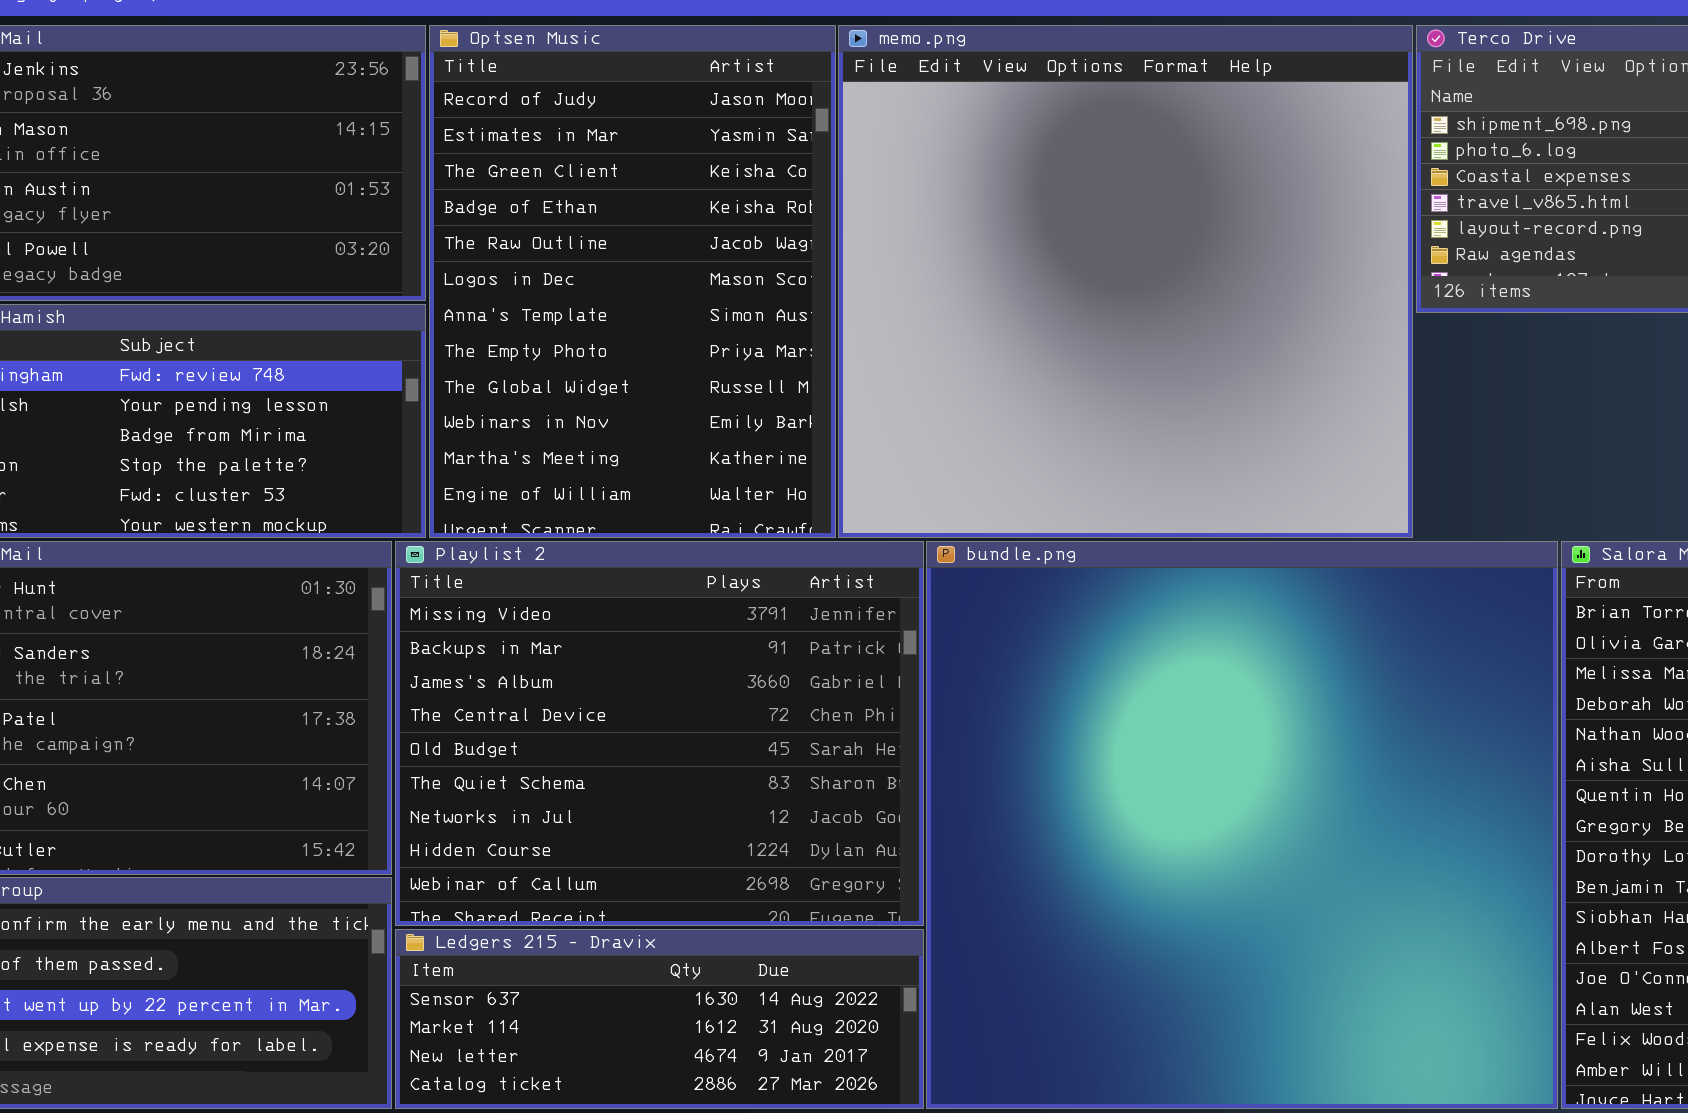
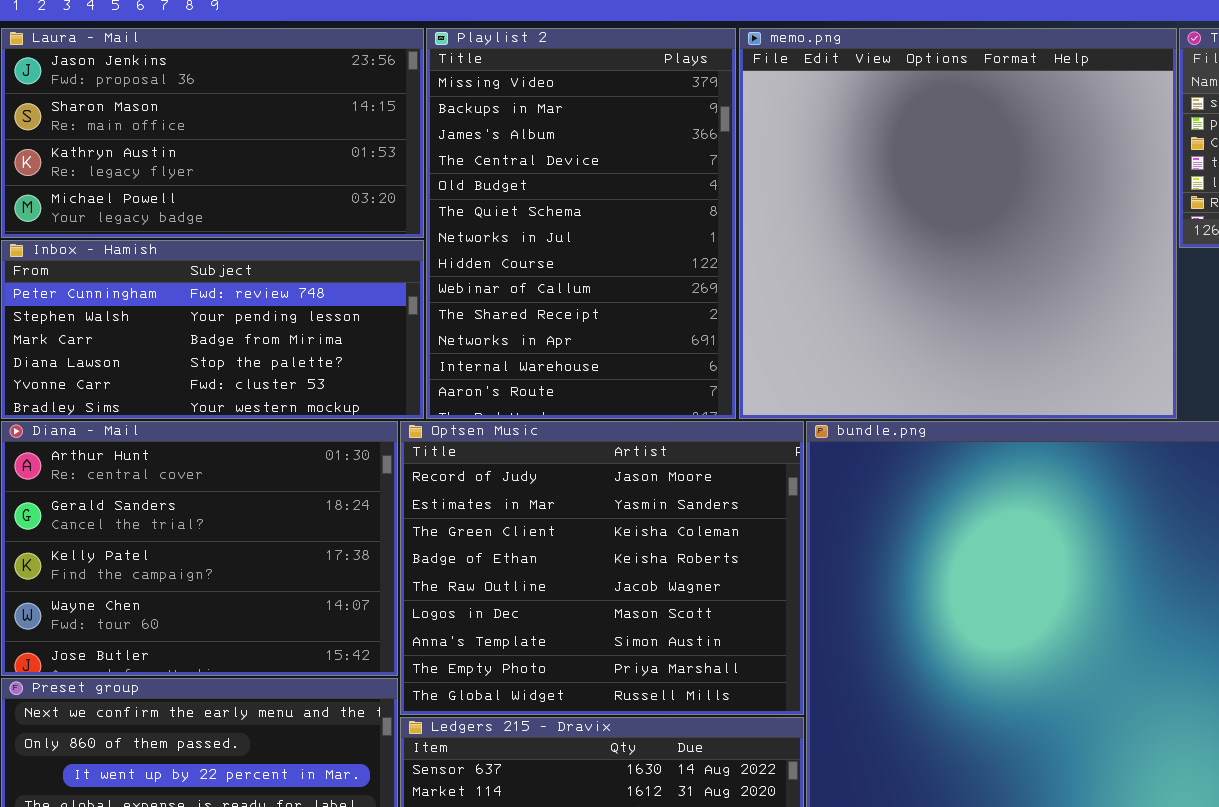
Optsen Music: [429,25,836,538] -> [400,421,804,715], moved, resized
Playlist 2: [395,541,924,926] -> [426,28,736,419], moved, resized

